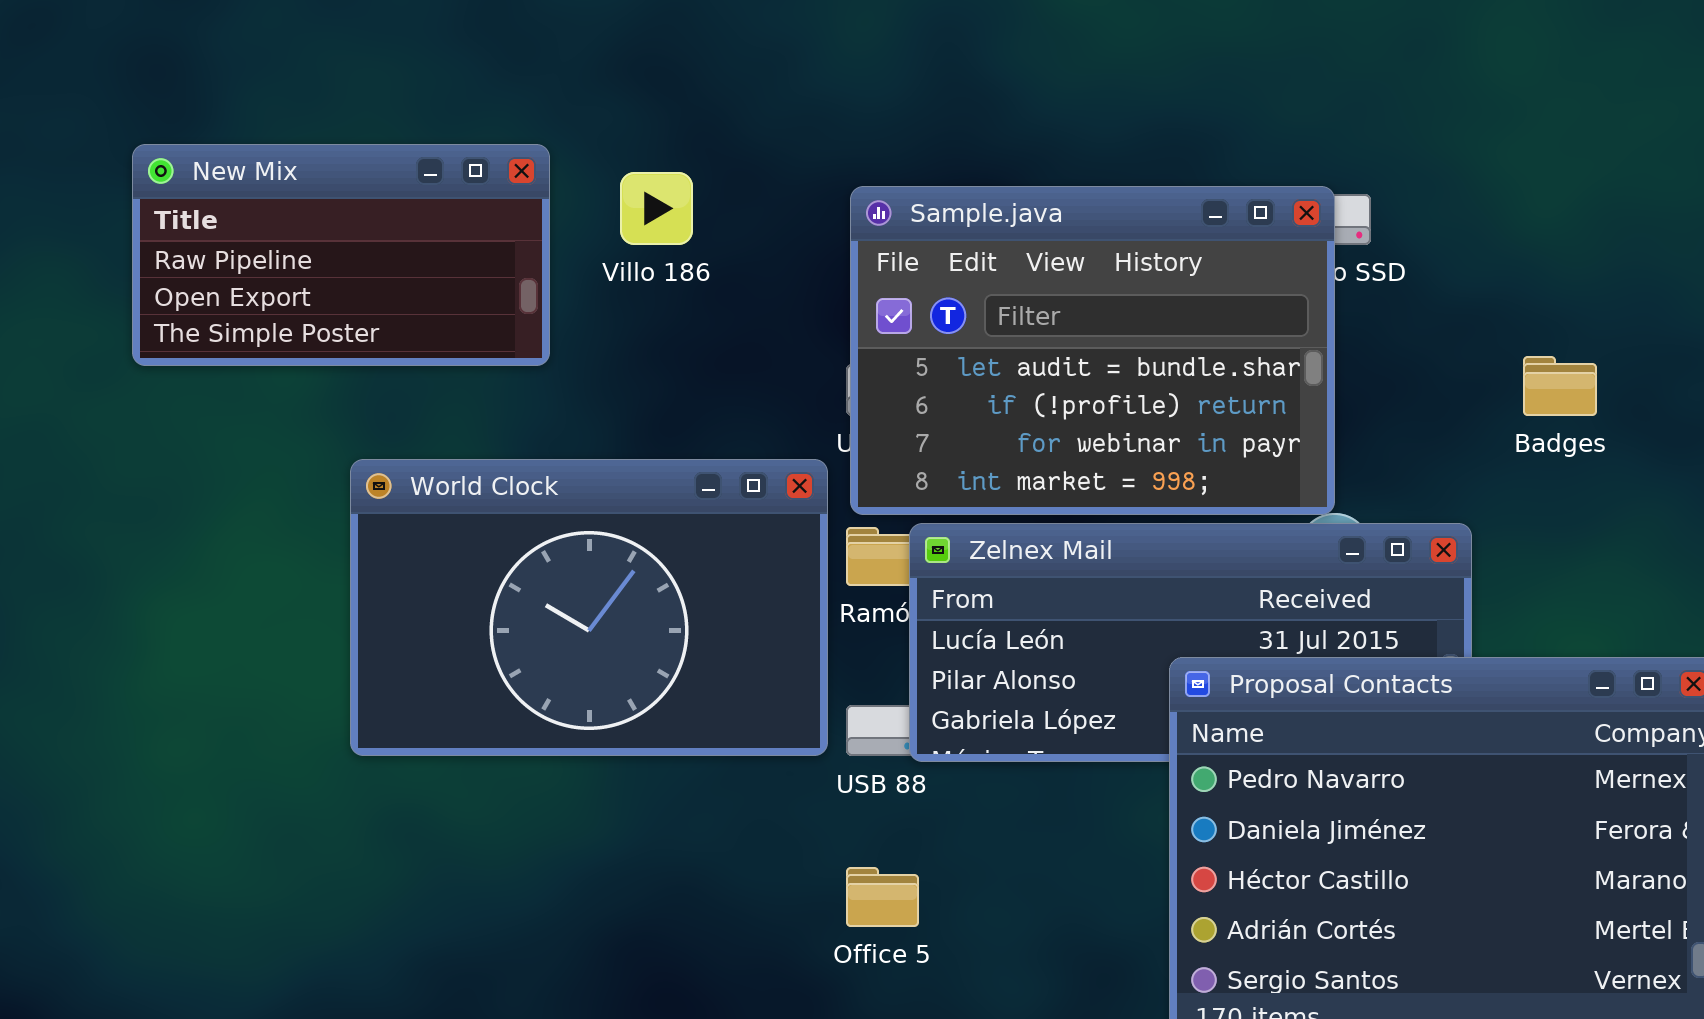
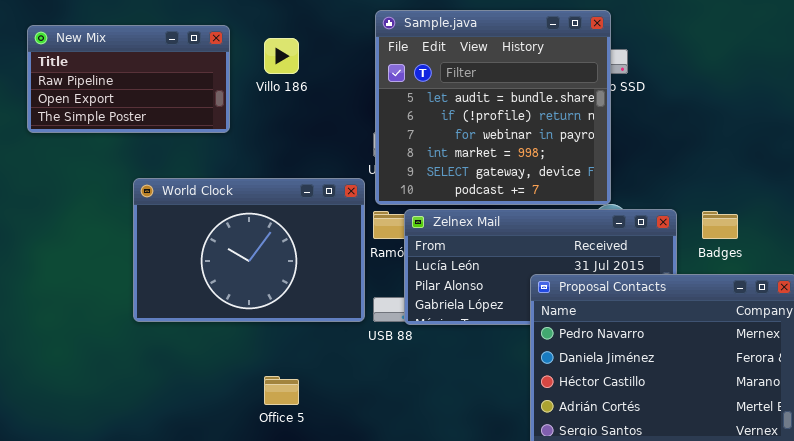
Sample.java: [850,186,1335,515] -> [375,10,611,205], resized
Badges: [1523,356,1597,416] -> [702,211,738,239], moved
Office 5: [846,867,919,927] -> [264,376,299,405], moved

